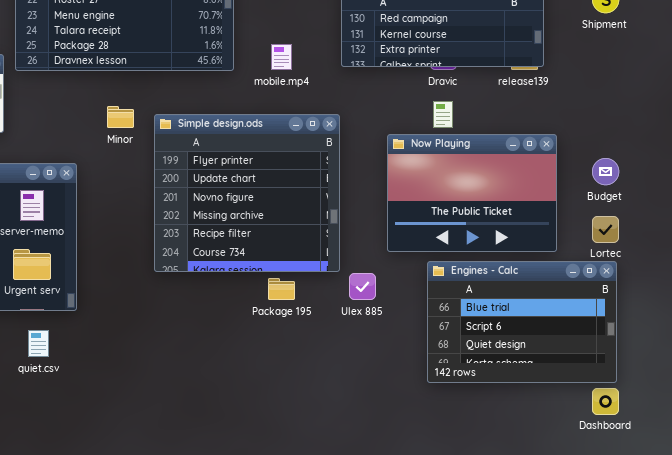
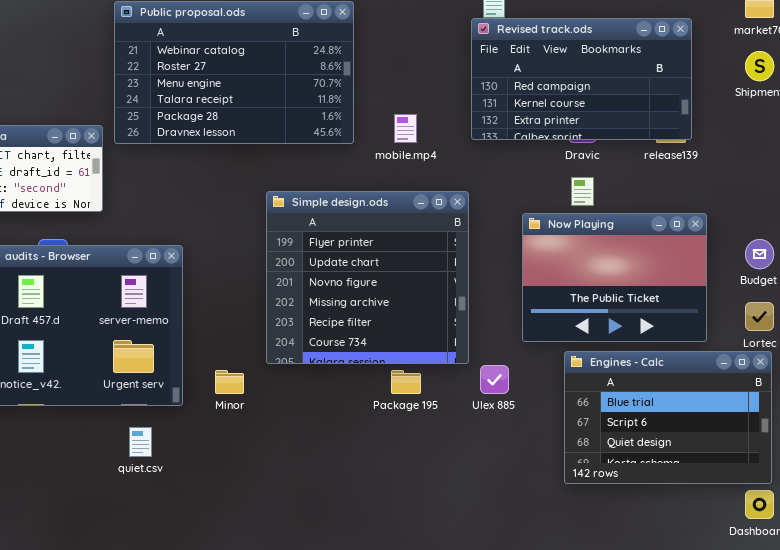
Minor: [107,106,134,128] -> [215,370,244,394], moved

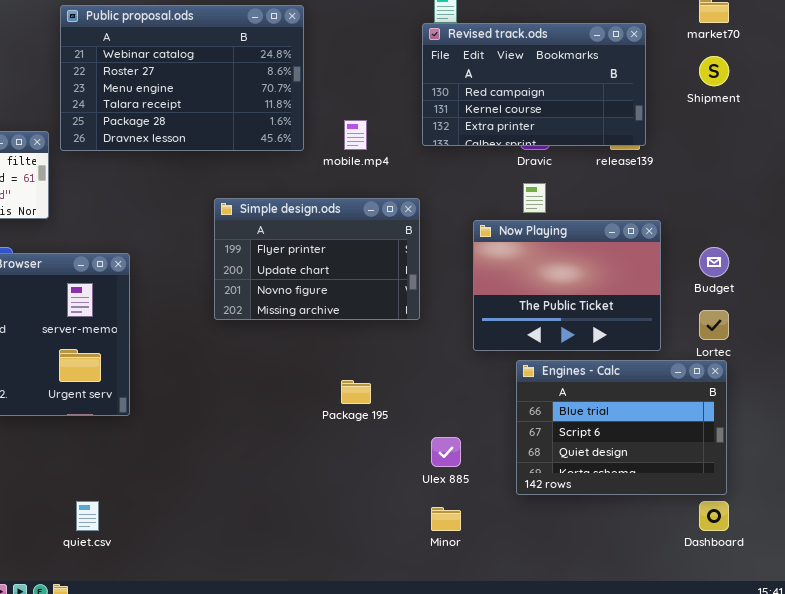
Simple design.ods: [266,191,469,364] -> [214,198,420,320], resized
Ulex 885: [480,365,509,394] -> [431,437,461,467], moved
Minor: [215,370,244,394] -> [431,507,461,531], moved
quiet.csv: [129,427,152,457] -> [76,501,99,531], moved

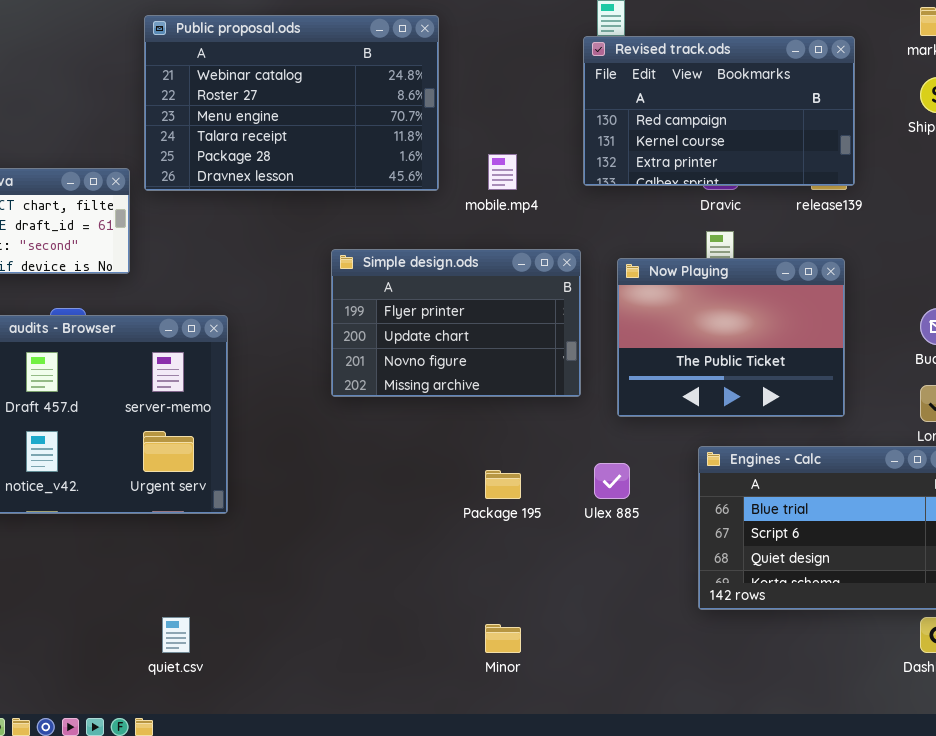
Now Playing: [473,220,661,351] -> [617,258,845,417], moved
Ulex 885: [431,437,461,467] -> [594,463,630,499], moved
Minor: [431,507,461,531] -> [485,624,521,653], moved

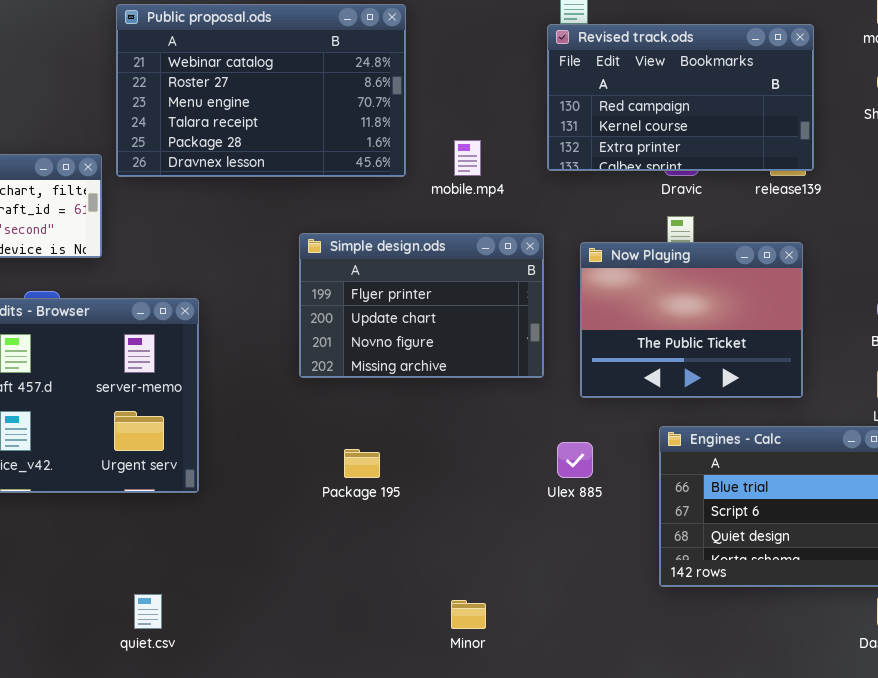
Package 195: [485,470,521,499] -> [344,449,380,478], moved

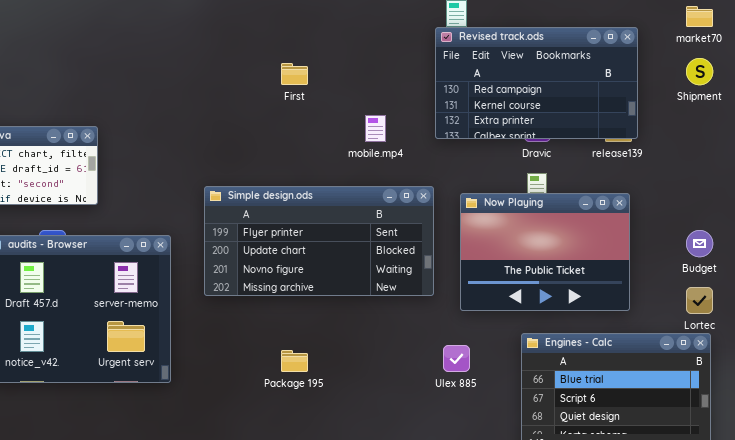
Public proposal.ods: [116,4,406,177] -> none, closed
Simple design.ods: [299,233,544,378] -> [204,186,434,296], resized

